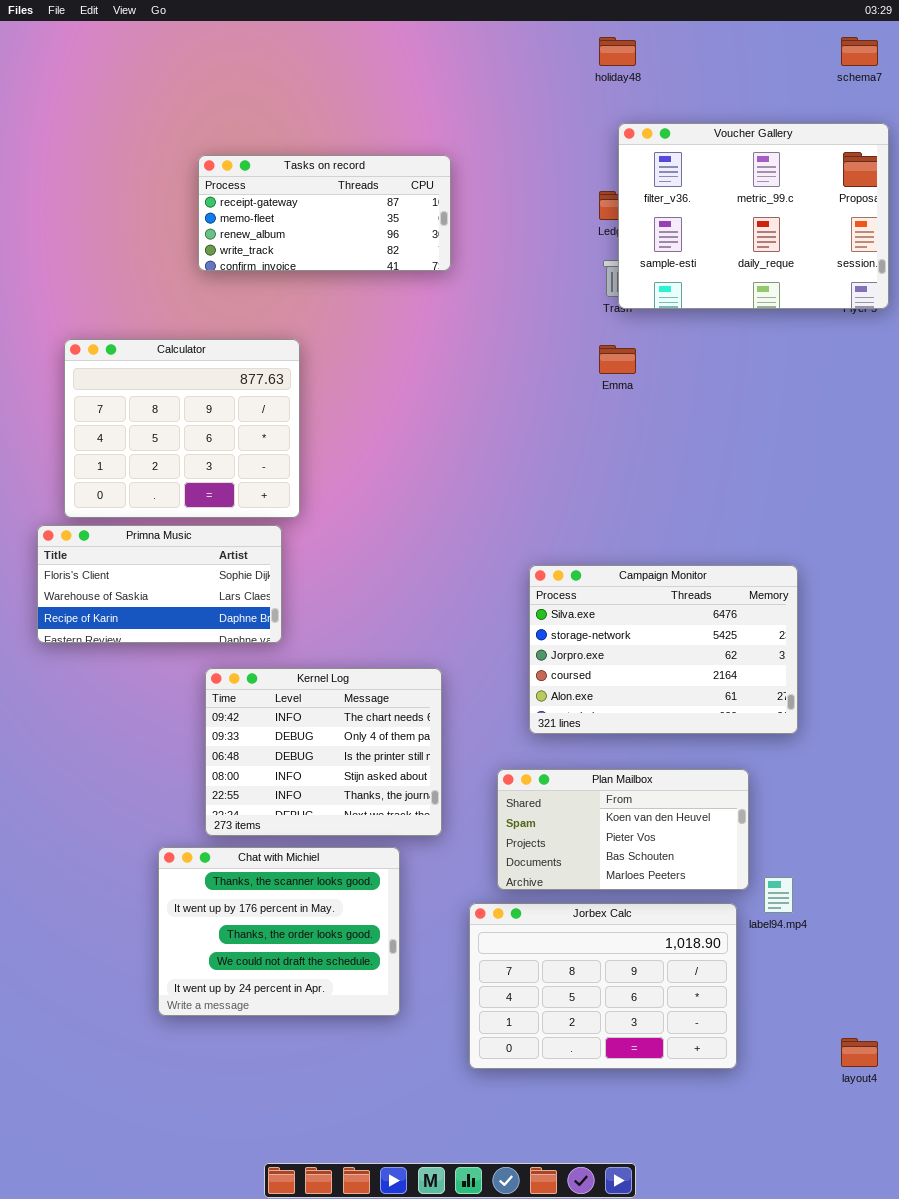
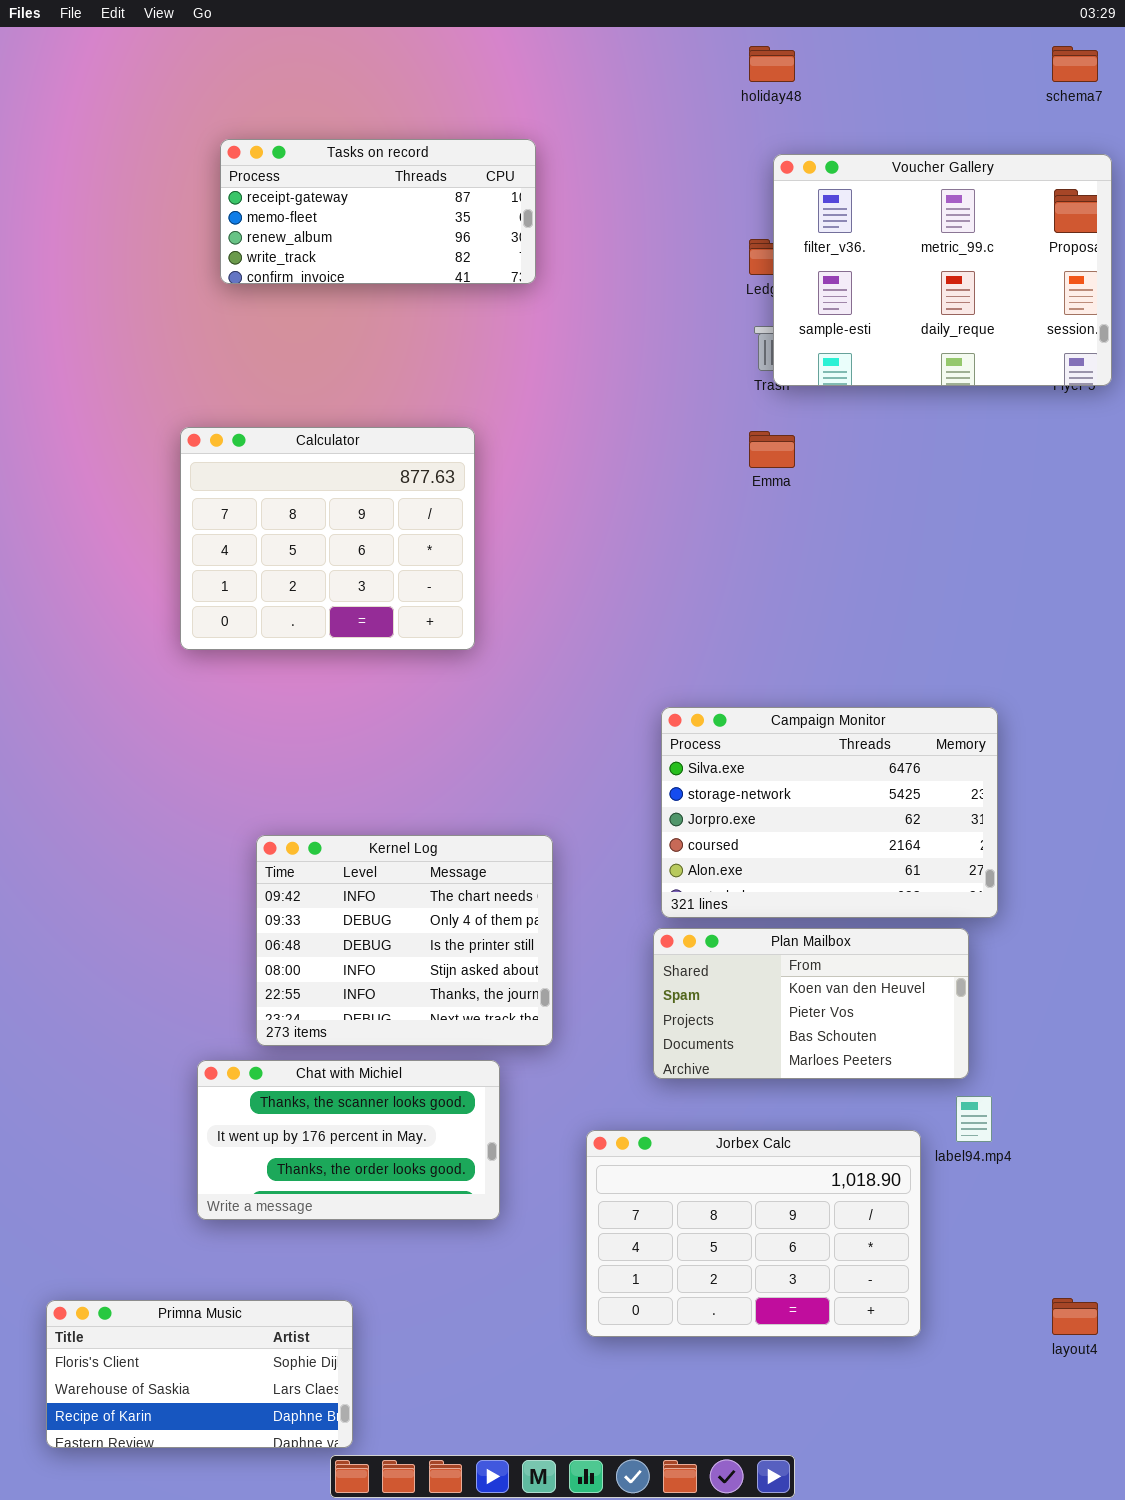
Tasks on record: [198,155,451,271] -> [220,139,536,284], moved
Calculator: [64,339,300,518] -> [180,427,475,650], moved
Primna Music: [37,525,282,643] -> [46,1300,353,1448], moved
Plan Mailbox: [497,769,749,890] -> [653,928,969,1079], moved
Chat with Michiel: [158,847,400,1016] -> [197,1060,500,1220], resized

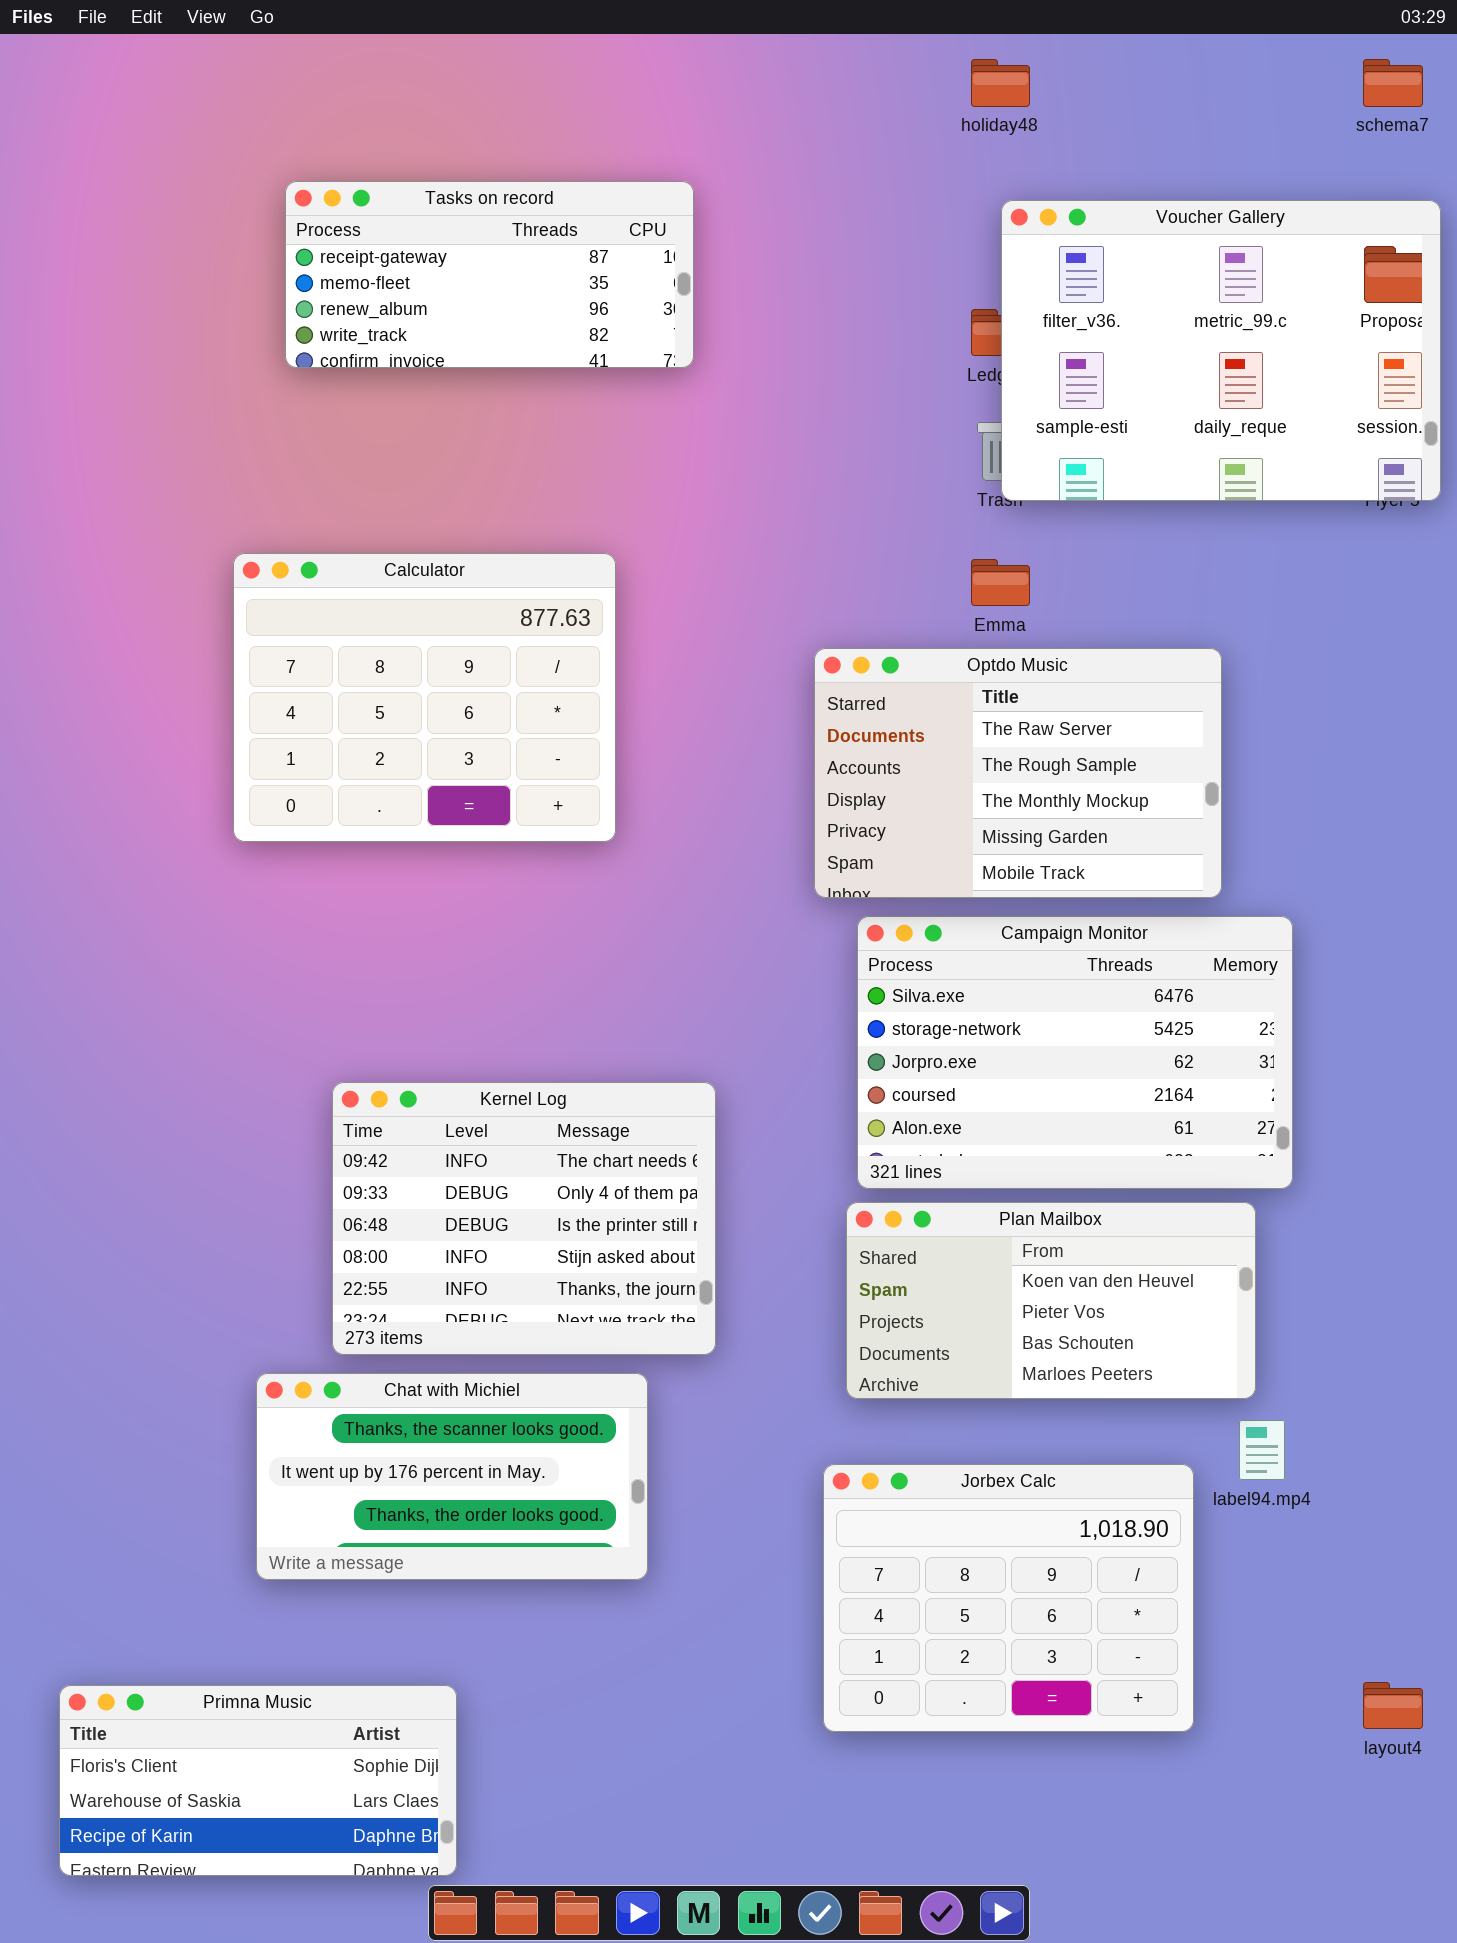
Optdo Music: none -> [814,648,1222,898], opened
Jorbex Calc: [586,1130,921,1337] -> [823,1464,1194,1732], resized

